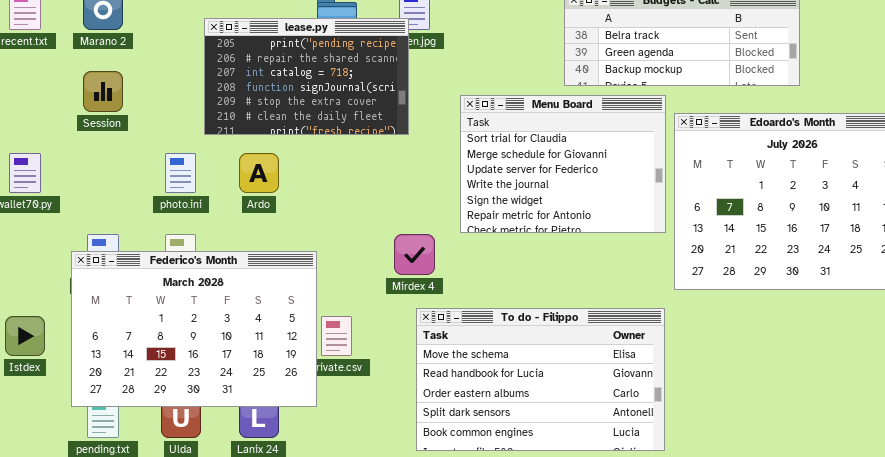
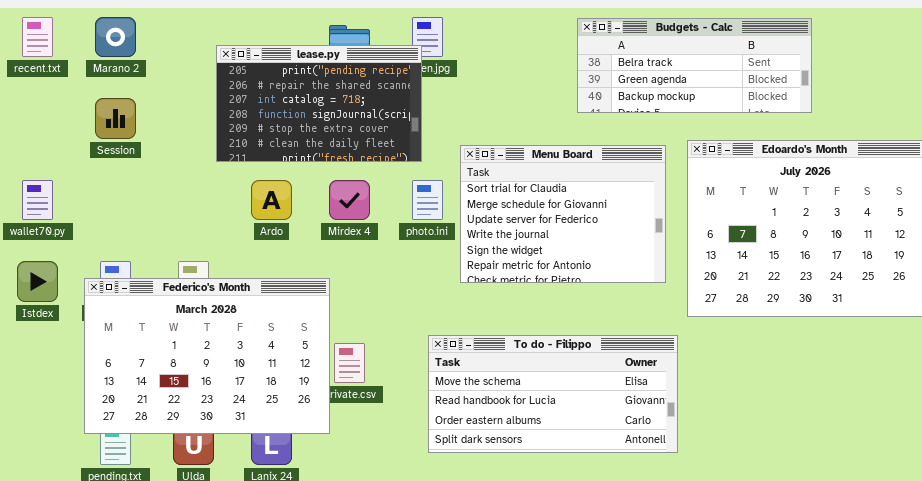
Menu Board: [460,95,666,233] -> [460,145,666,283], moved
photo.ini: [165,153,196,193] -> [412,180,443,220], moved
Mirdex 4: [394,234,435,275] -> [329,180,370,220], moved
To do - Filippo: [416,308,665,451] -> [428,335,678,453], resized
Istdex: [5,316,45,356] -> [17,261,58,302], moved

